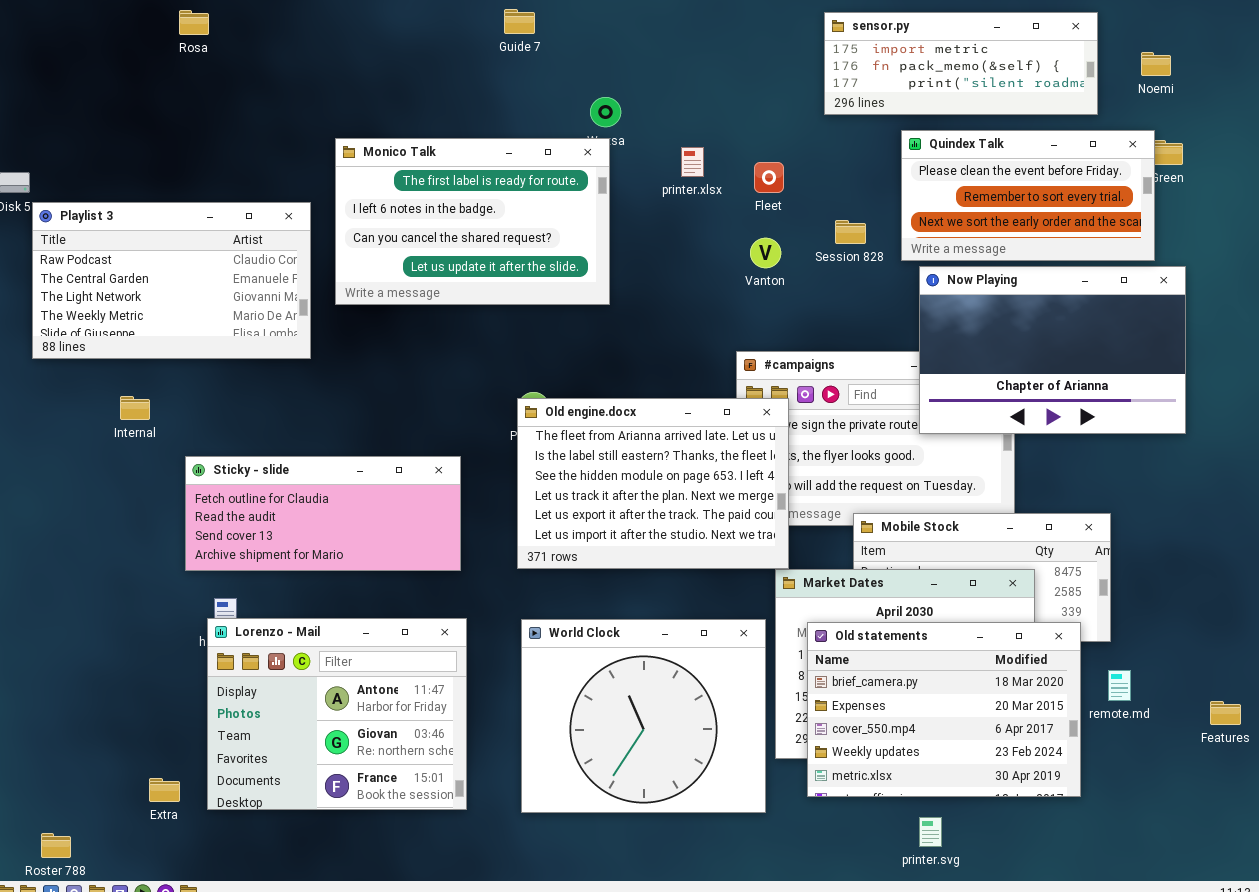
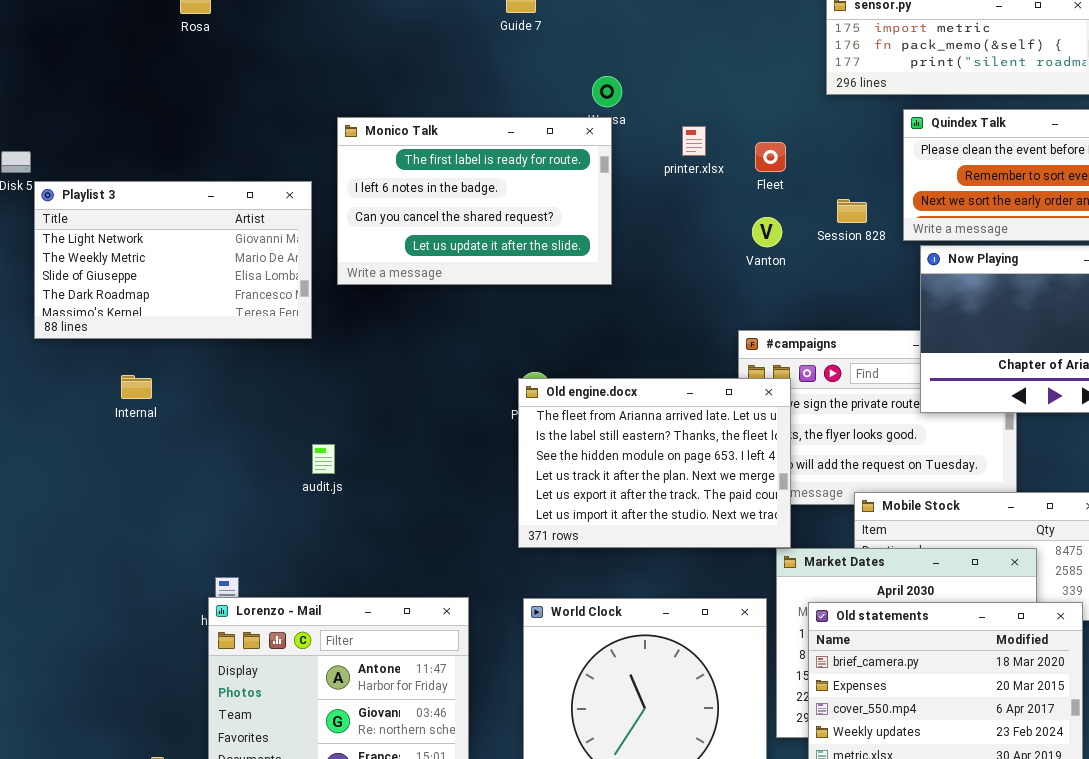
Playlist 3: [32,202,311,359] -> [34,181,312,339], scrolled down 2 rows
Sticky - slide: [185,456,461,571] -> none, closed

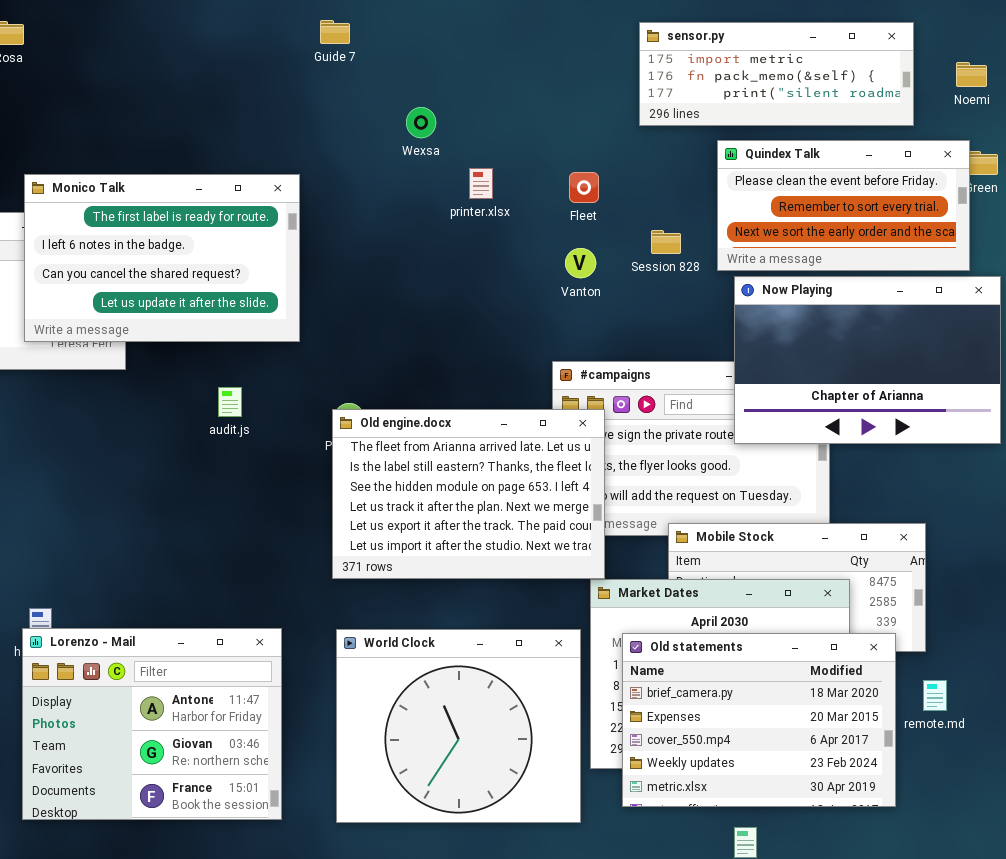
Monico Talk: [337,117,612,285] -> [24,174,300,342], moved
printer.xlsx: [682,126,706,156] -> [469,168,493,199], moved
audit.js: [312,444,335,474] -> [218,387,242,417], moved

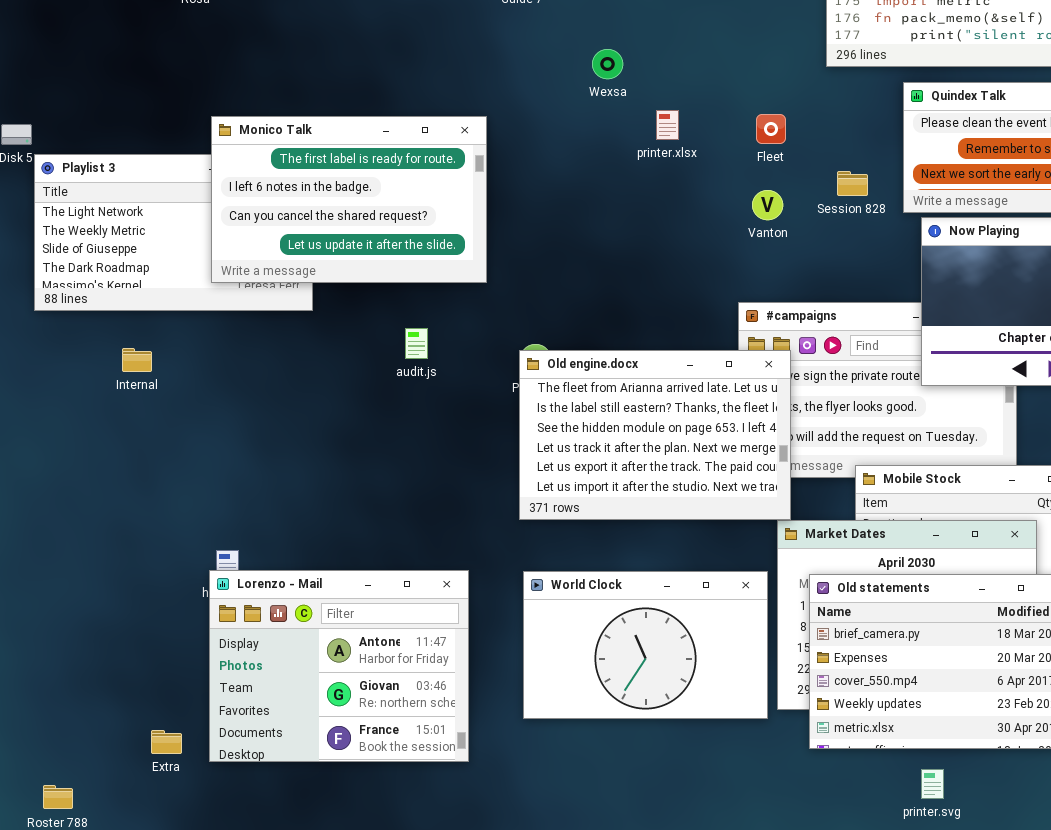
World Clock: [336,629,581,823] -> [523,571,768,719], resized

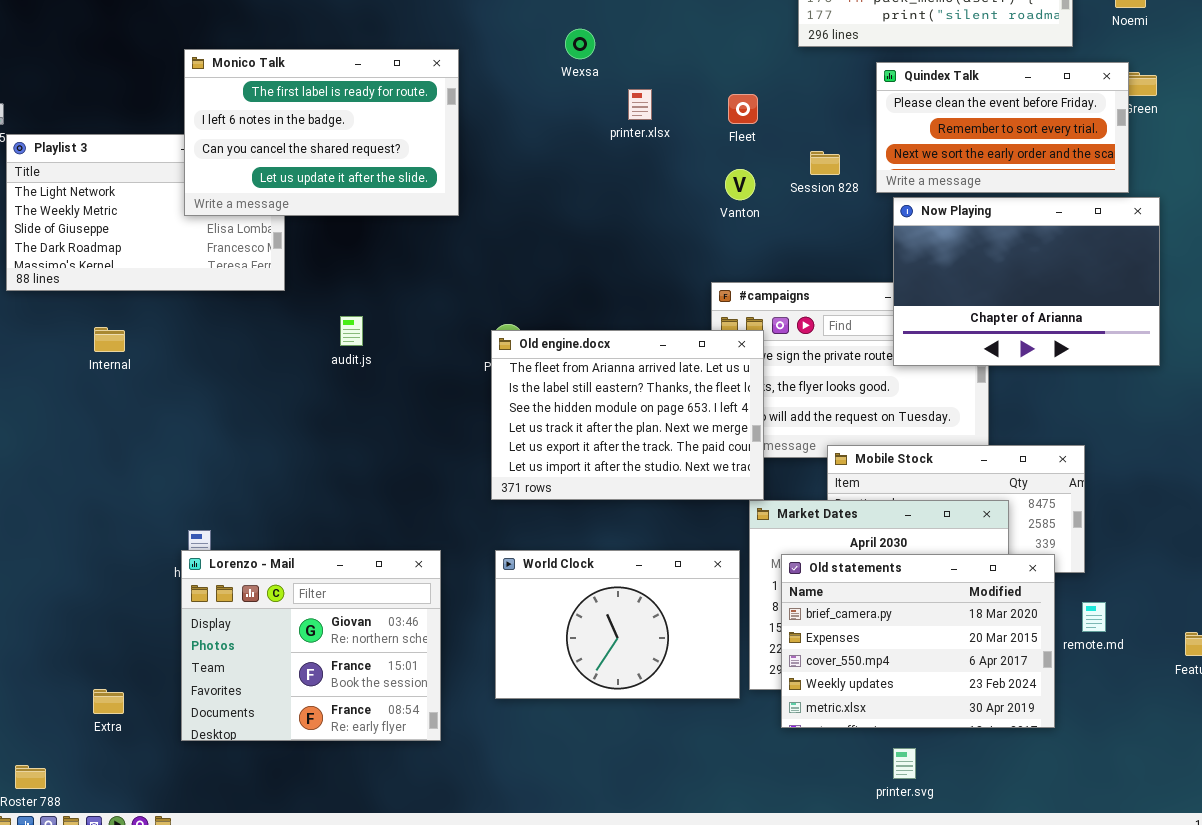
Monico Talk: [211,116,487,283] -> [184,49,459,216], moved
audit.js: [405,328,428,359] -> [340,316,363,346], moved
Lorenzo - Mail: [209,570,469,762] -> [181,550,441,741], scrolled down 1 row
Extra: [151,730,182,754] -> [93,689,124,714], moved

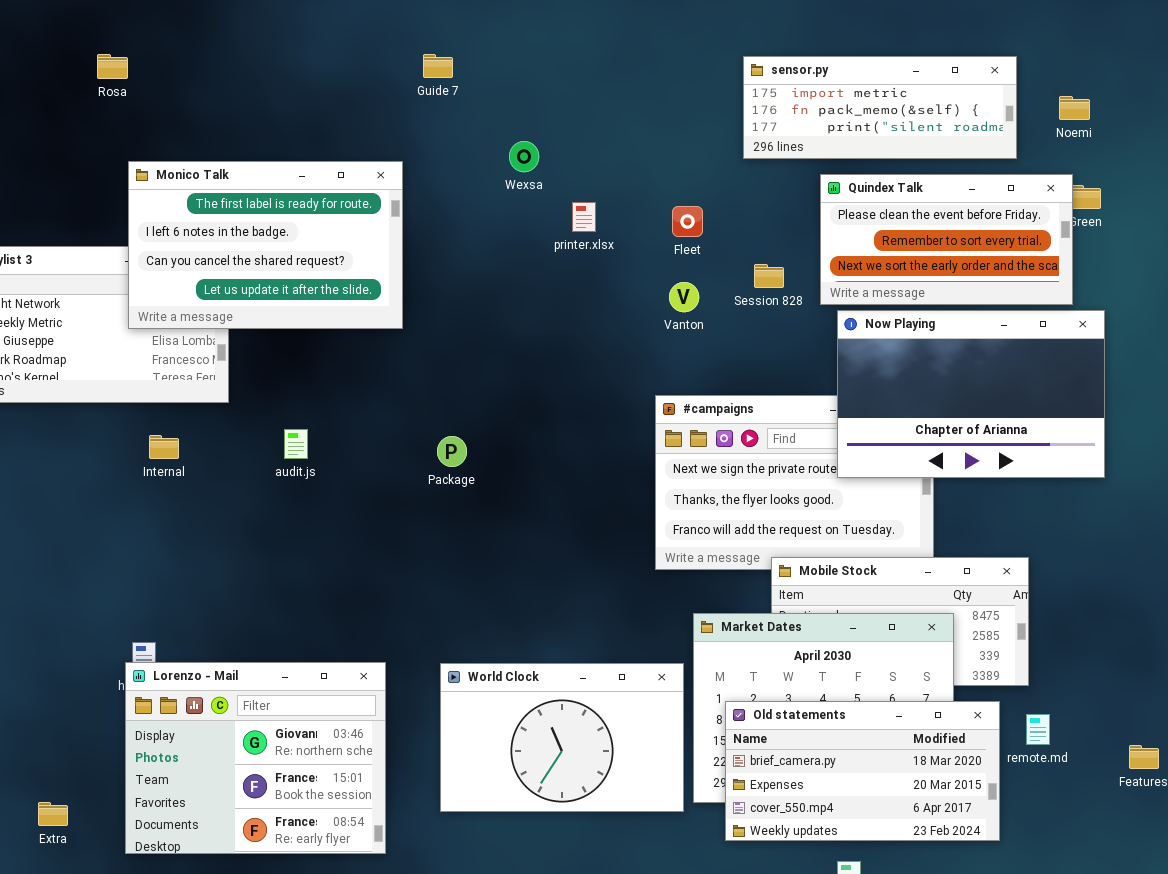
Internal: [94,327,125,352] -> [149,435,179,459], moved
Old engine.docx: [491,330,764,500] -> none, closed
Old statements: [781,554,1055,728] -> [725,701,1000,841], resized

